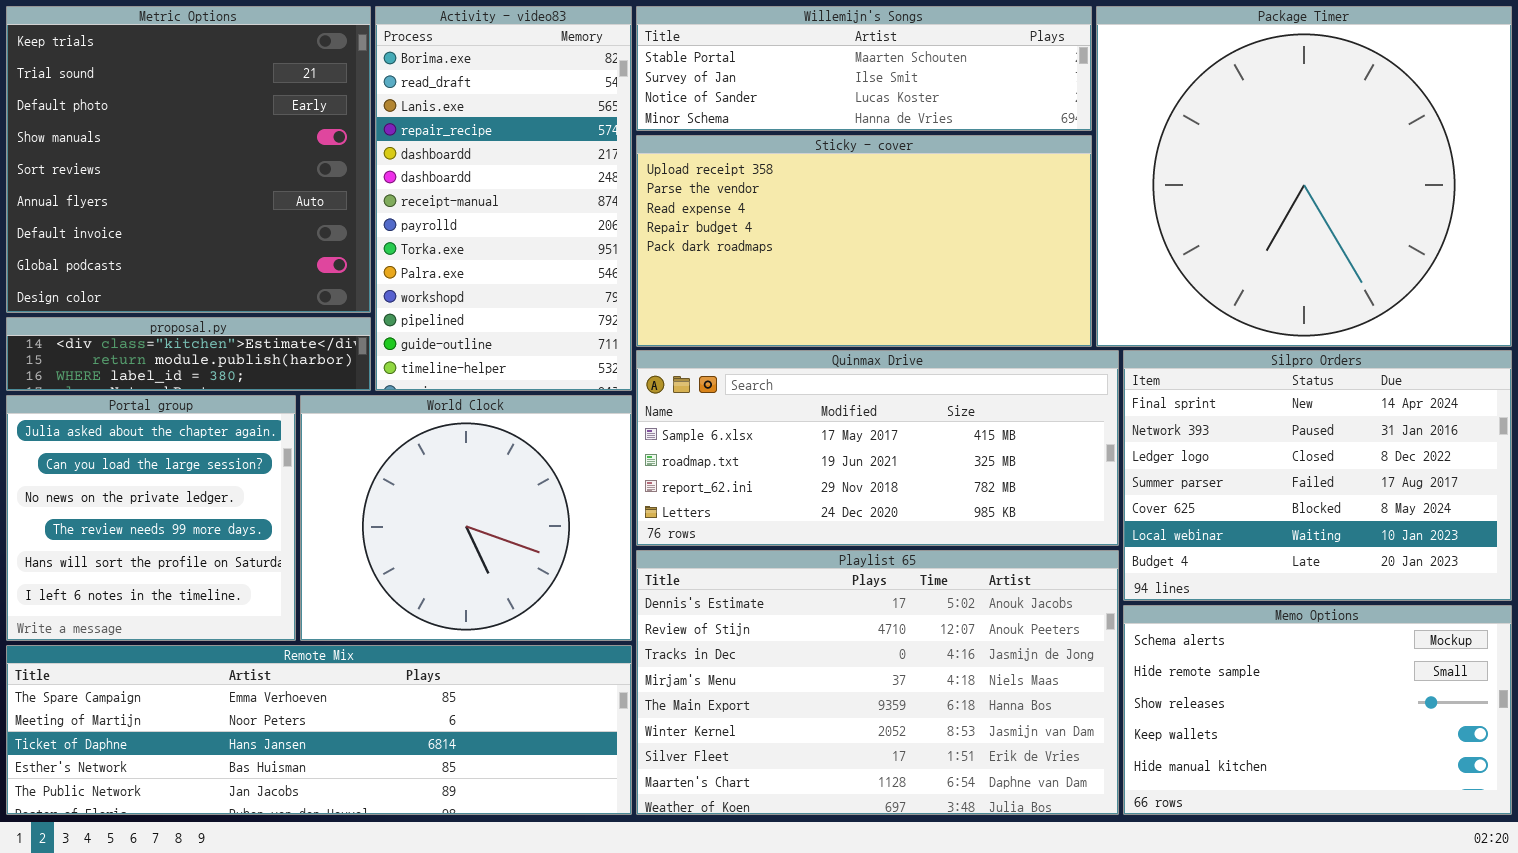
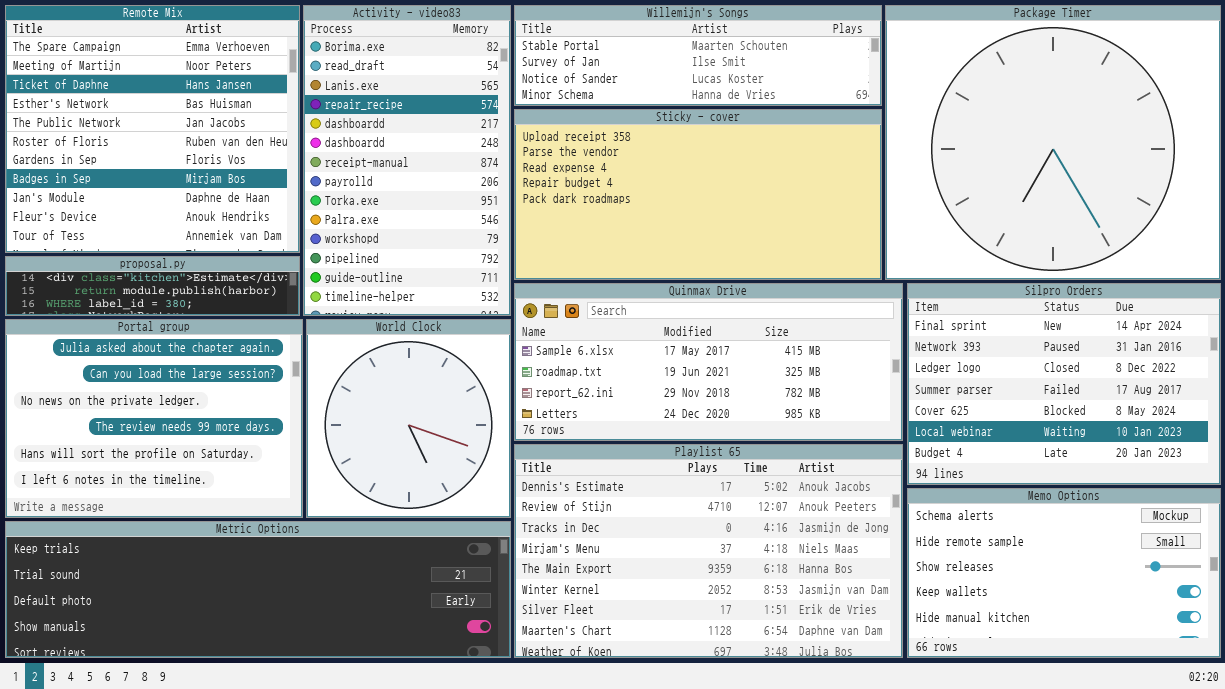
Metric Options: [6,6,371,313] -> [5,521,511,658], moved, resized
Portal group: [6,395,296,641] -> [5,319,303,518], resized
World Clock: [300,395,632,641] -> [306,319,511,518], resized
Remote Mix: [6,645,632,815] -> [5,5,300,253], moved, resized

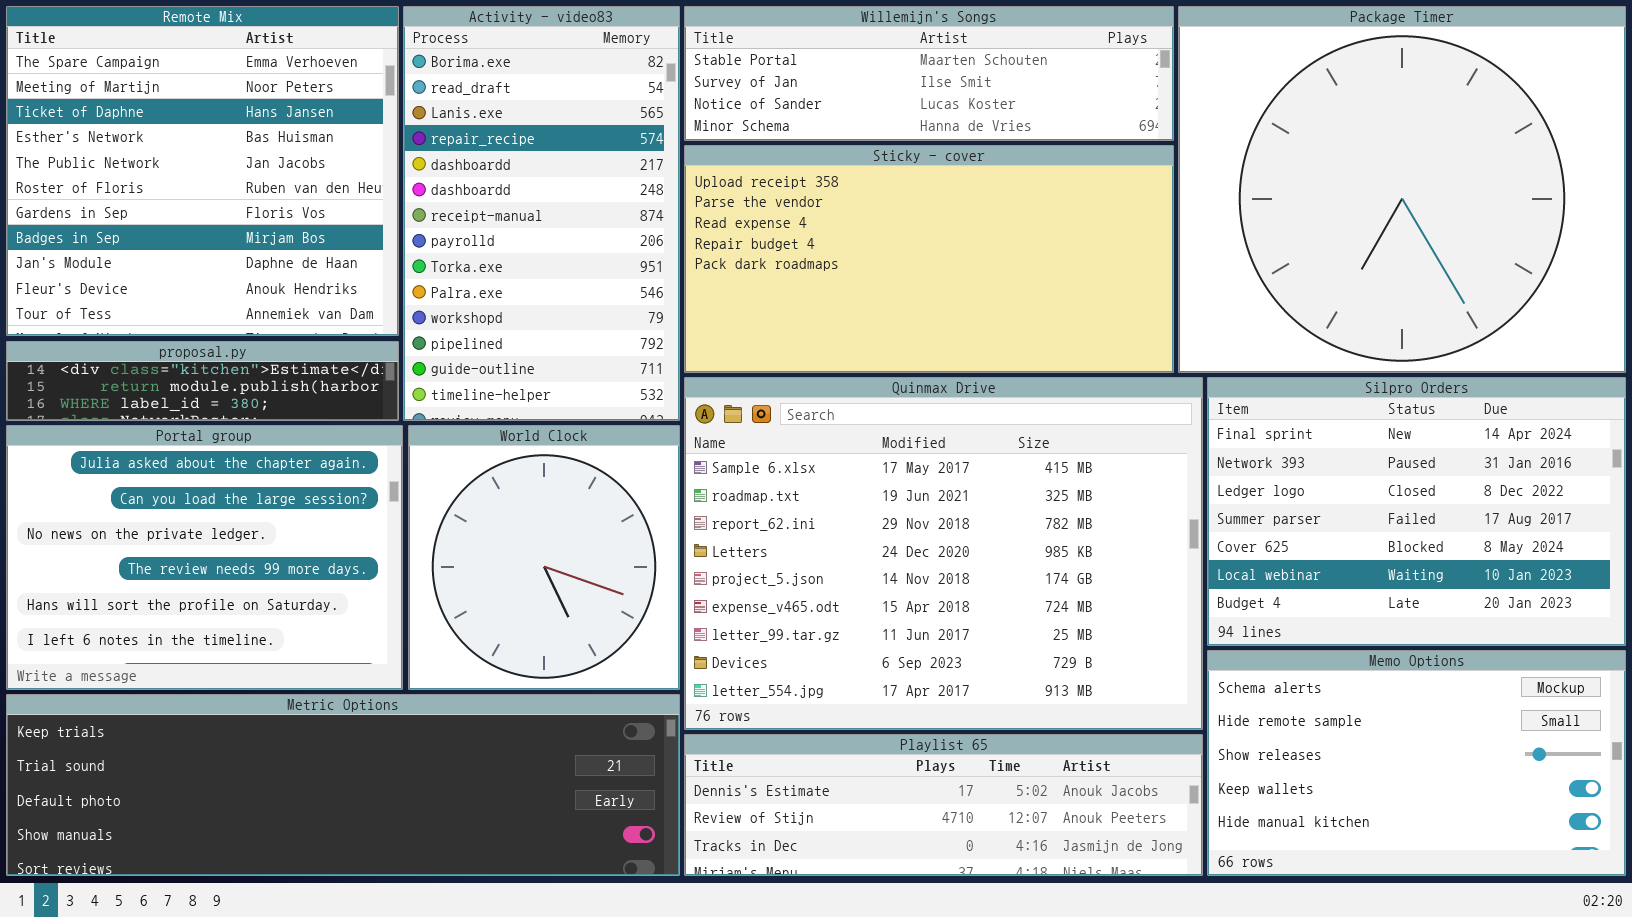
Quinmax Drive: [514,283,903,441] -> [684,377,1203,730], resized
Playlist 65: [514,444,903,658] -> [684,734,1203,876], resized

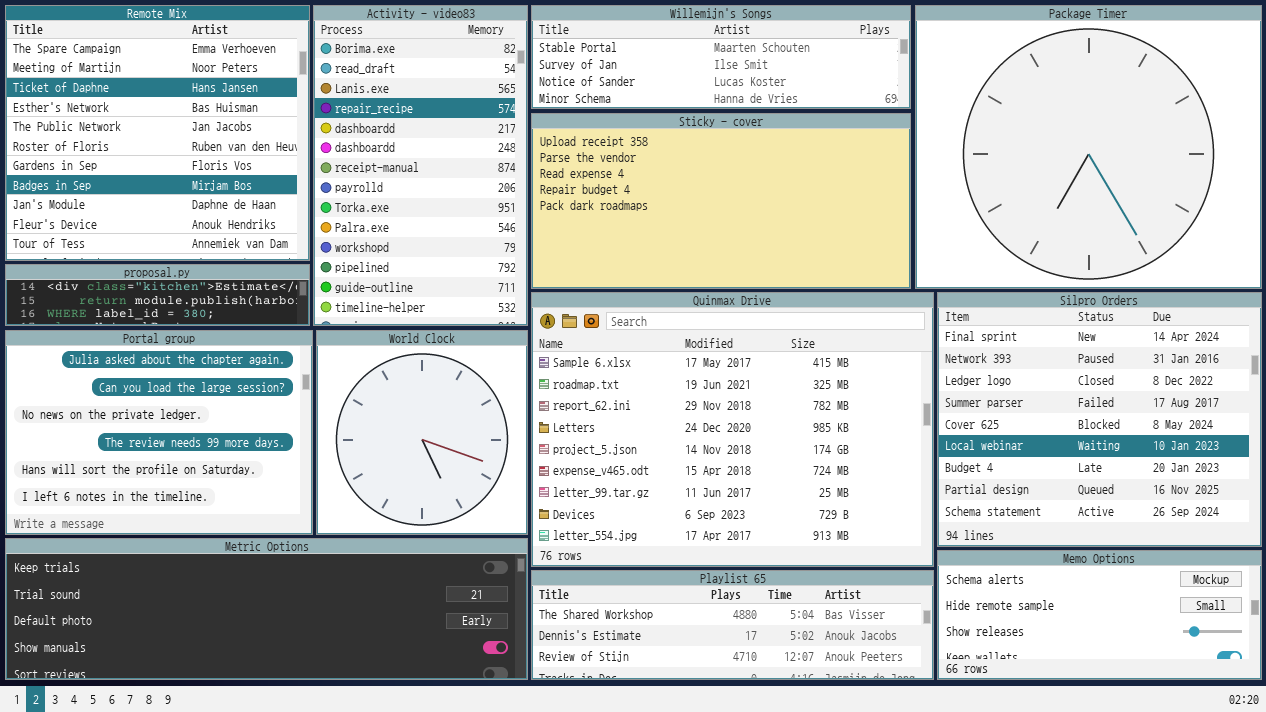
Silpro Orders: [1207,377,1626,646] -> [937,292,1262,547], resized
Memo Options: [1207,650,1626,876] -> [937,550,1262,680], resized
Playlist 65: [684,734,1203,876] -> [531,570,934,680], scrolled up 1 row

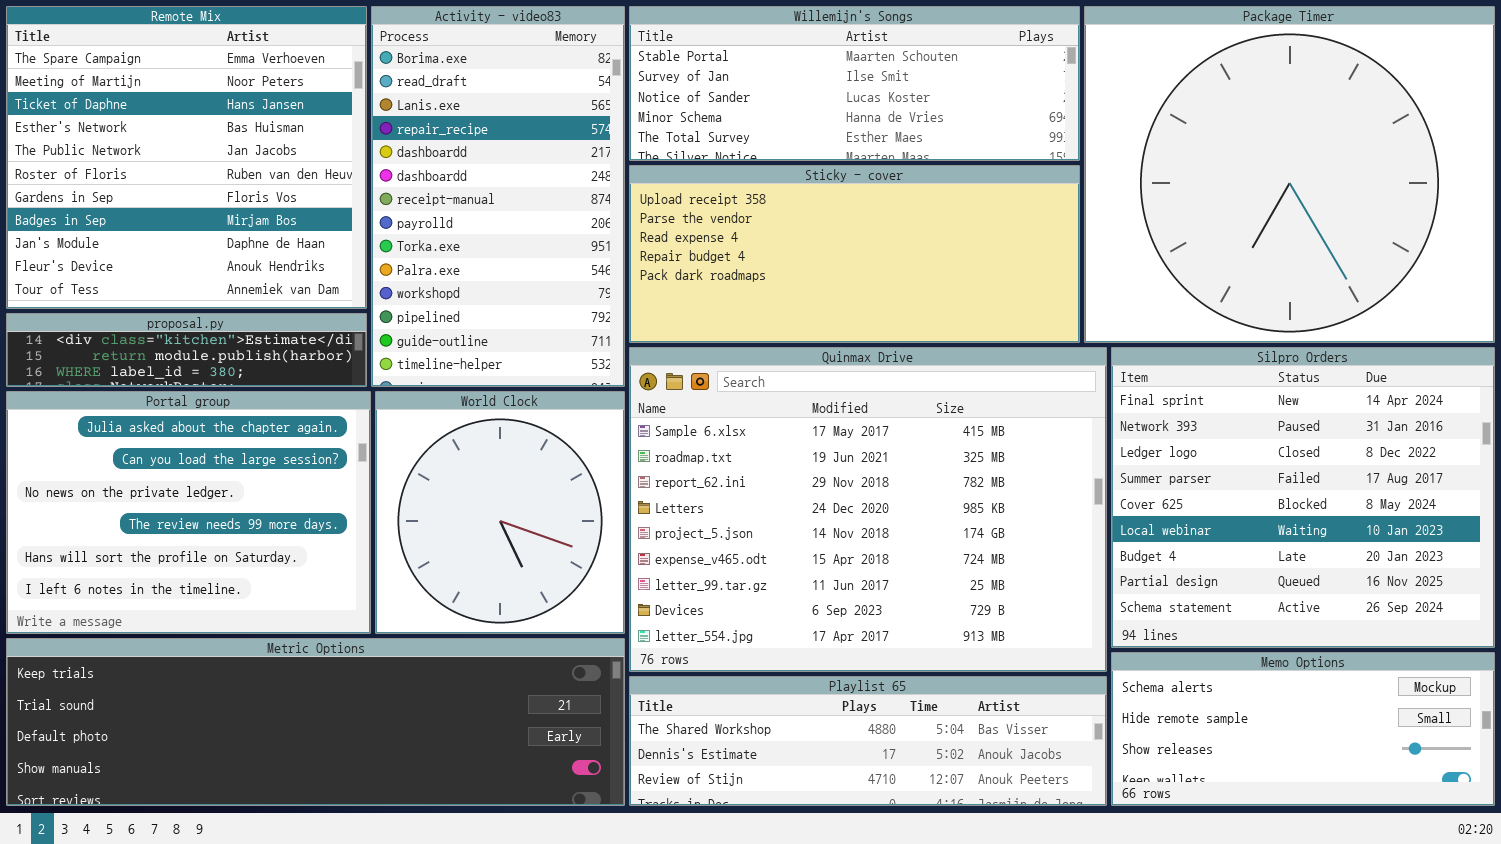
Willemijn's Songs: [531,5,911,109] -> [629,6,1080,161], resized
Sticky - cover: [531,113,911,289] -> [629,165,1080,343], resized

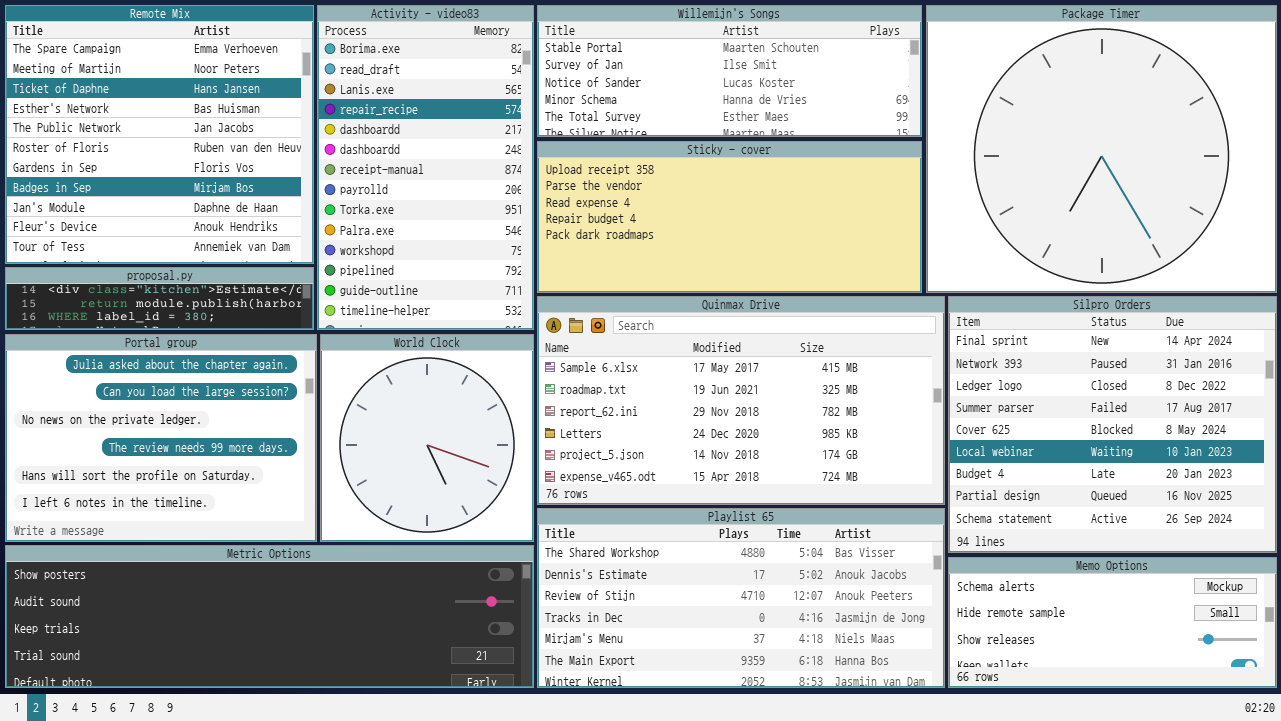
Quinmax Drive: [629,347,1107,672] -> [537,296,945,505], resized
Metric Options: [6,638,625,806] -> [5,545,534,688], scrolled up 2 rows
Playlist 65: [629,676,1107,806] -> [537,508,945,688], resized

